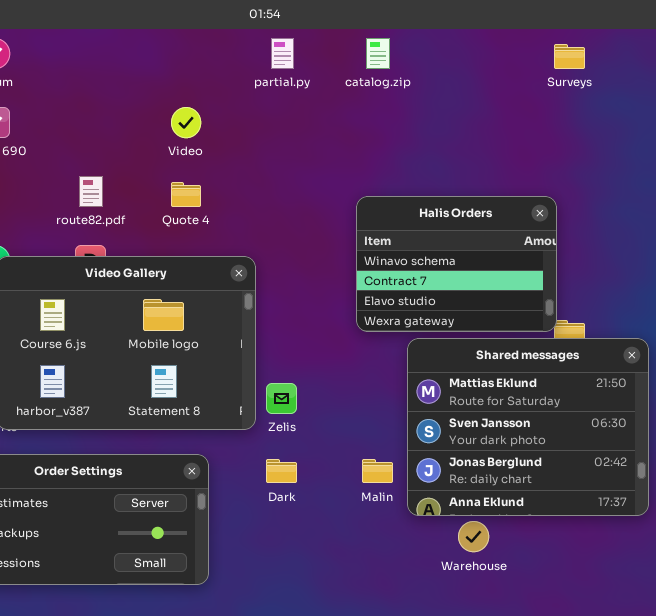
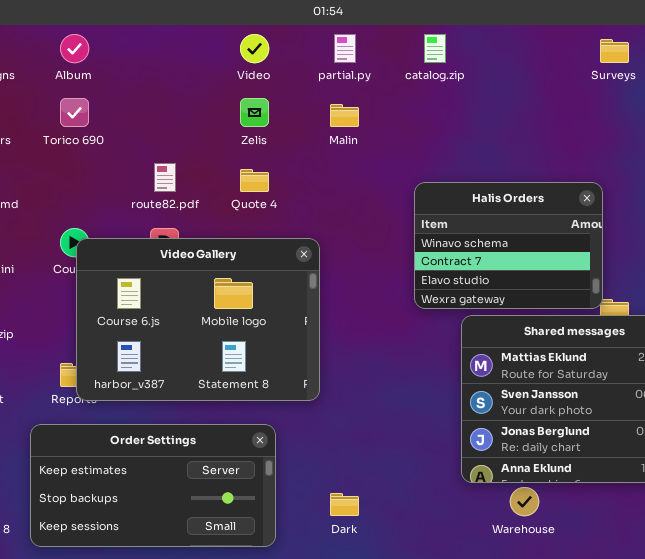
Video: [171,107,201,138] -> [240,34,269,63], moved
Zelis: [266,383,297,414] -> [240,98,269,127], moved
Dark: [266,459,297,483] -> [330,493,359,516], moved
Malin: [362,459,393,483] -> [330,104,359,127], moved

